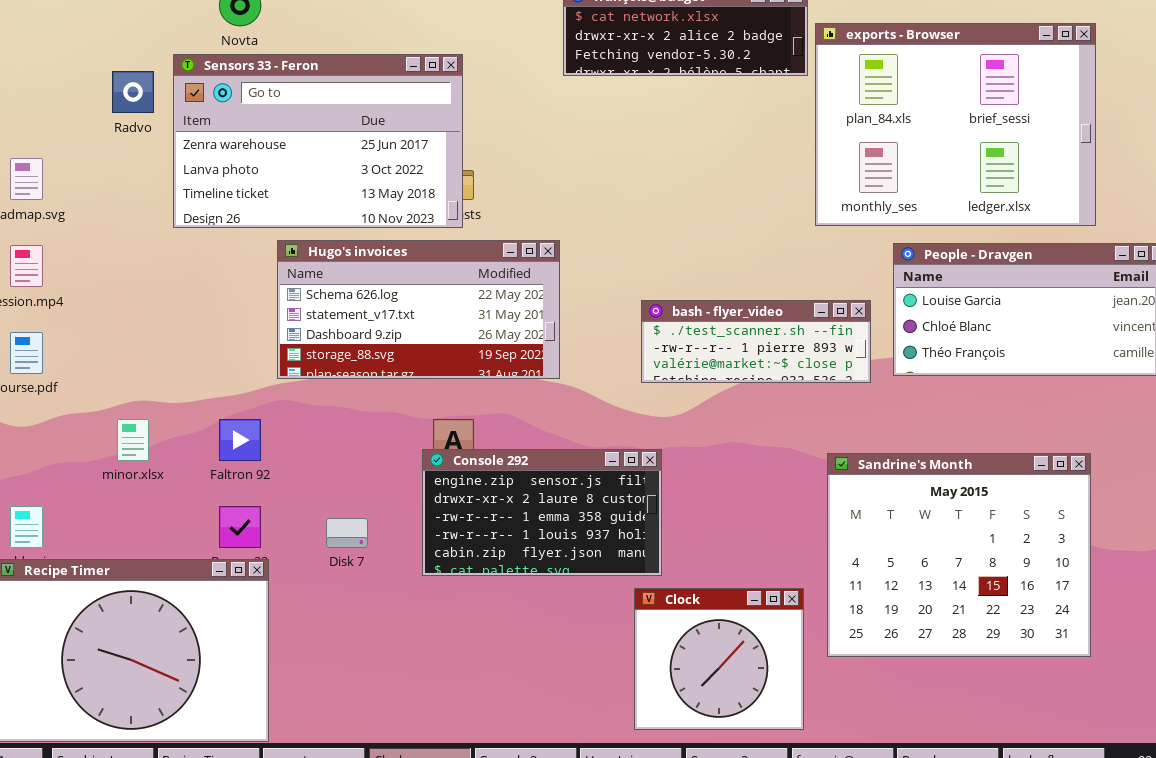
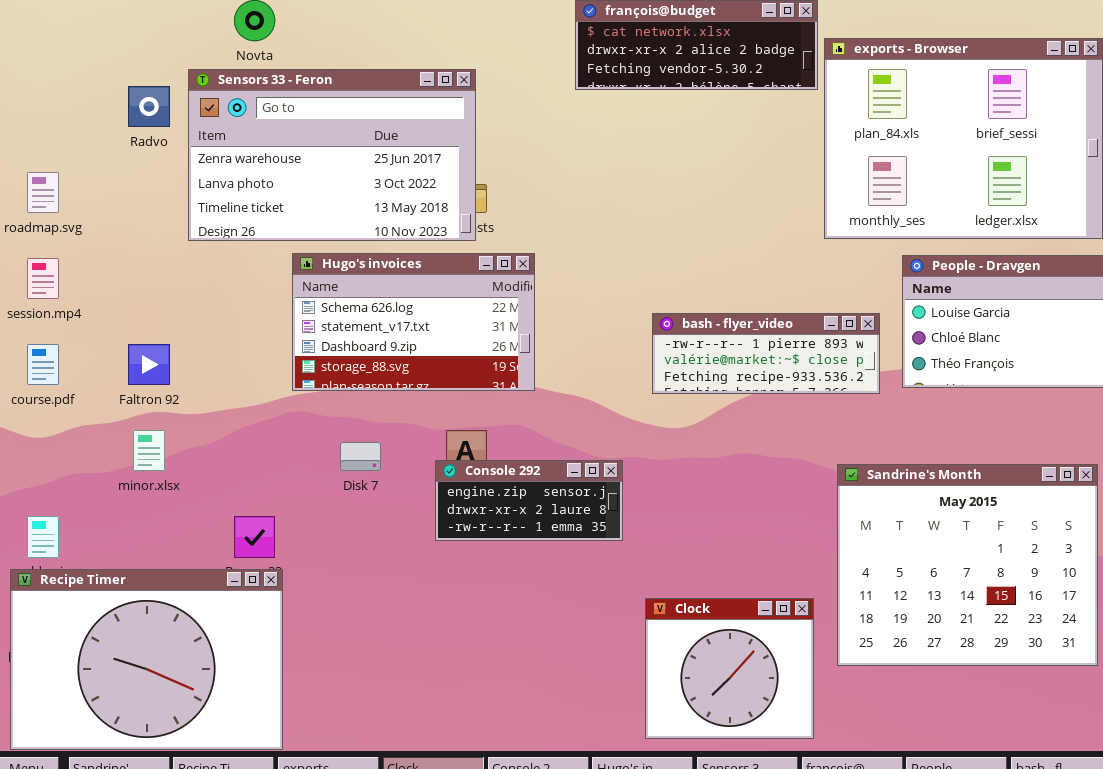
Hugo's invoices: [277,240,560,379] -> [292,253,535,391], resized
bash - flyer_video: [641,300,871,383] -> [652,313,880,394], scrolled down 1 row
Faltron 92: [219,419,261,461] -> [128,344,170,385], moved
Console 292: [422,449,662,576] -> [435,460,623,541], resized
Disk 7: [326,518,368,548] -> [340,442,381,471], moved

